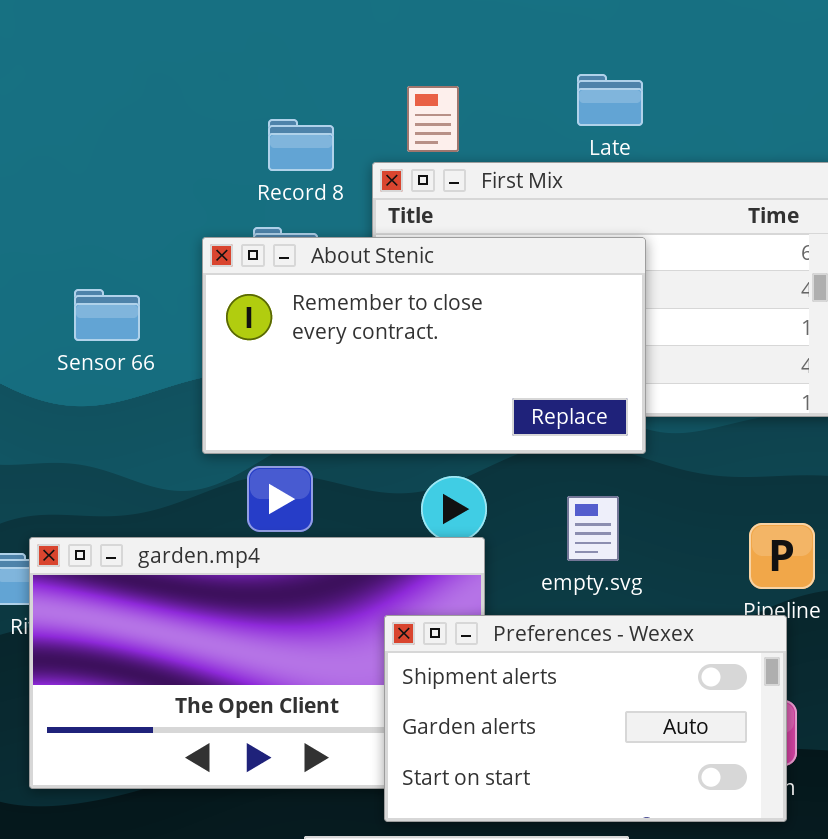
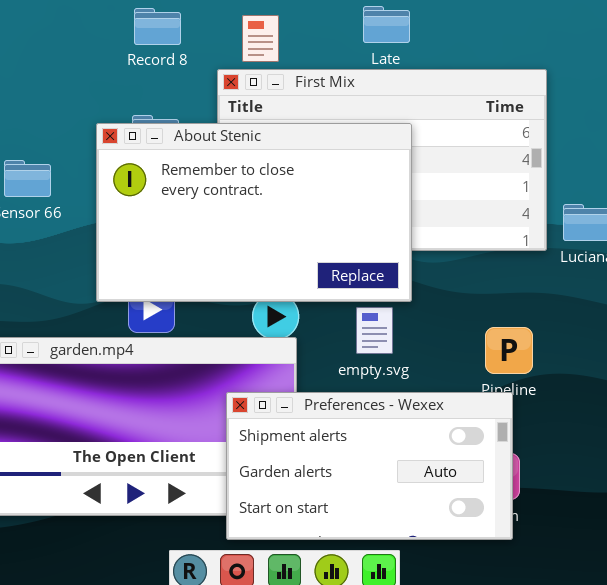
Record 8: [268,119,334,171] -> [134,8,181,45], moved
About Stenic: [202,237,646,454] -> [96,123,412,302], resized

